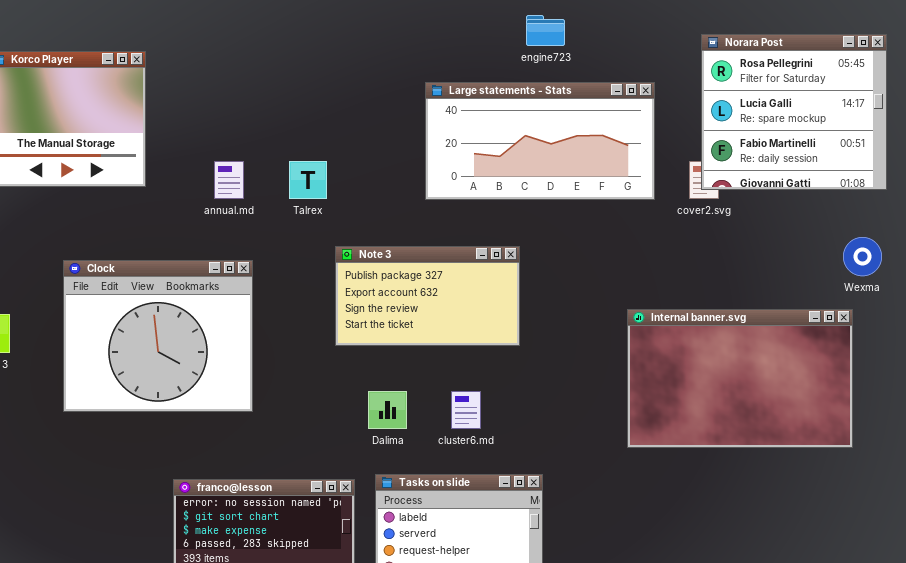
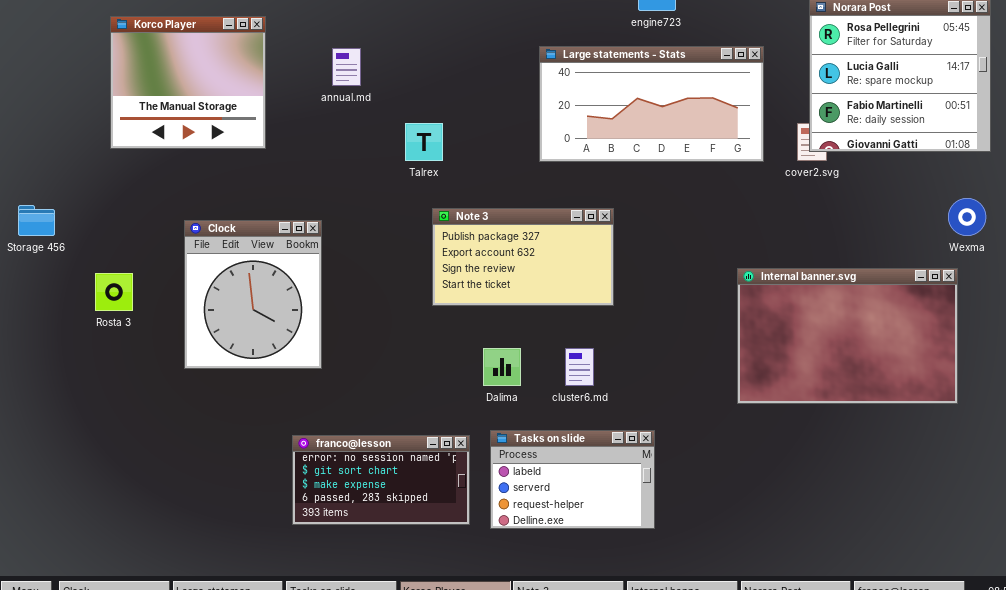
annual.md: [214,161,244,199] -> [332,48,361,86], moved
Note 3: [335,246,520,346] -> [432,208,614,306], moved
Clock: [63,260,253,412] -> [184,220,322,369], resized

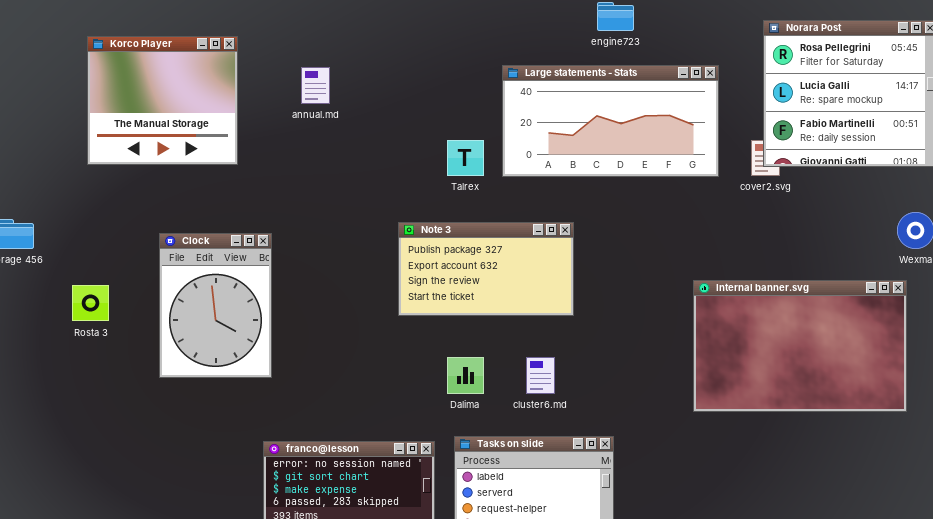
Talrex: [405,123,443,161] -> [447,140,484,176], moved
Clock: [184,220,322,369] -> [159,233,272,378], resized

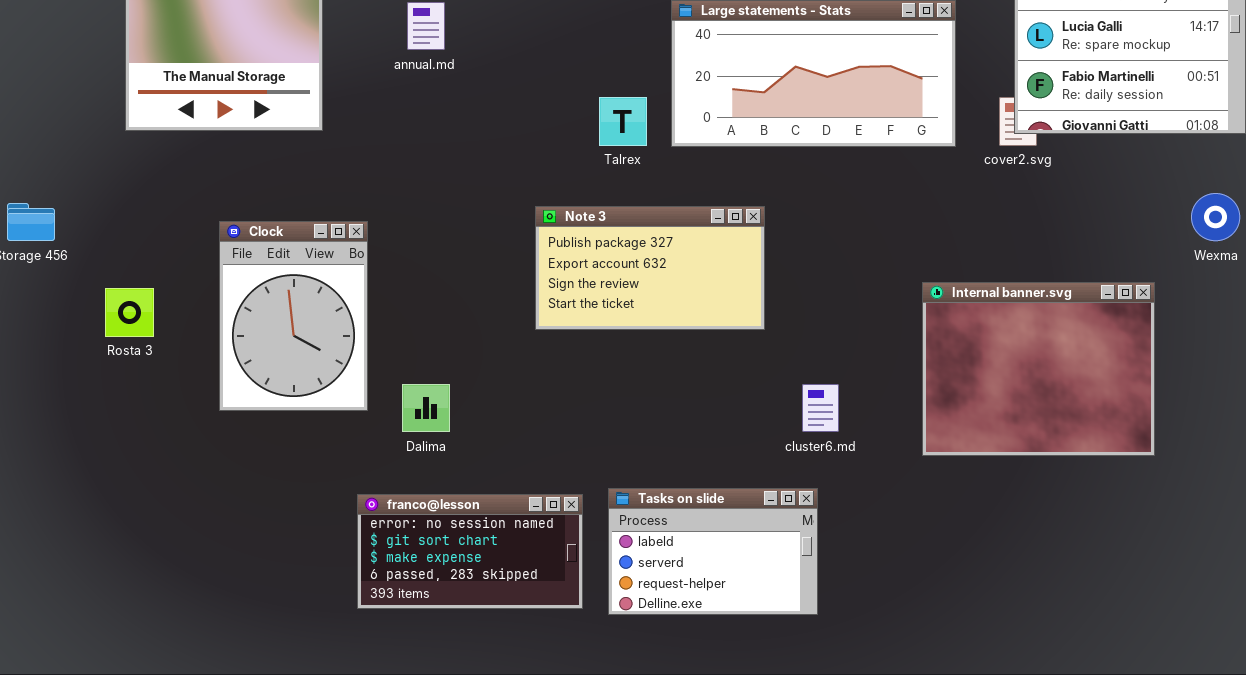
Internal banner.svg: [693,280,907,412] -> [922,282,1155,456], resized
Dalima: [447,357,484,394] -> [402,384,450,432], moved
cluster6.md: [526,357,555,394] -> [802,384,839,432], moved

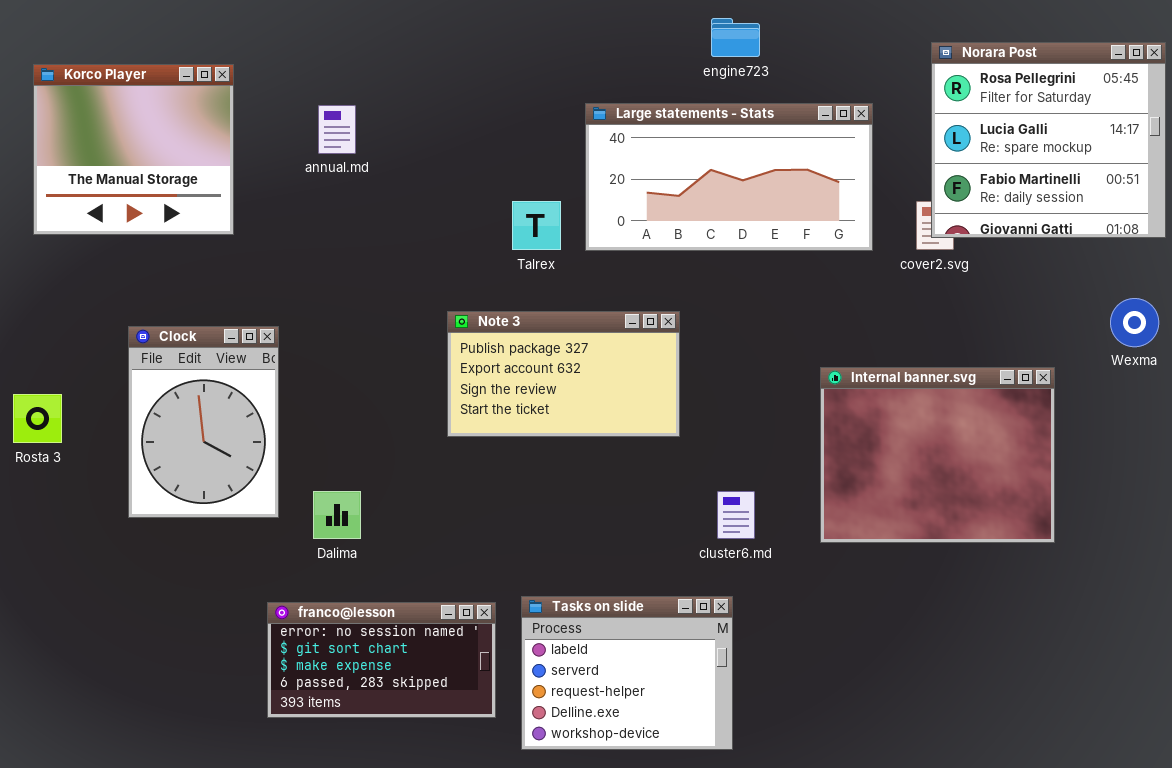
Internal banner.svg: [922,282,1155,456] -> [820,367,1055,543], moved
Tasks on slide: [608,488,818,615] -> [521,596,733,750], resized

